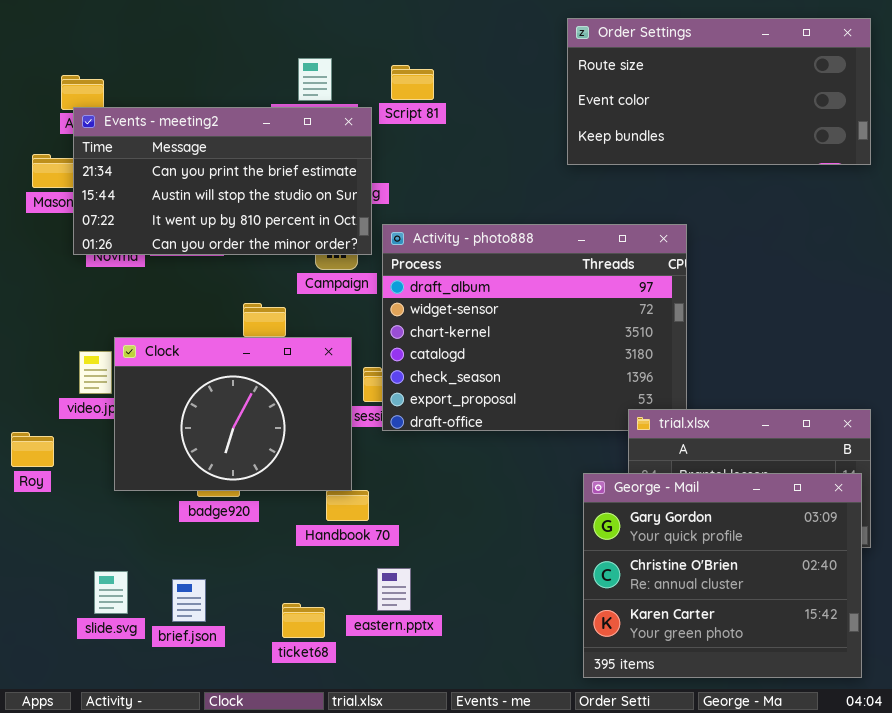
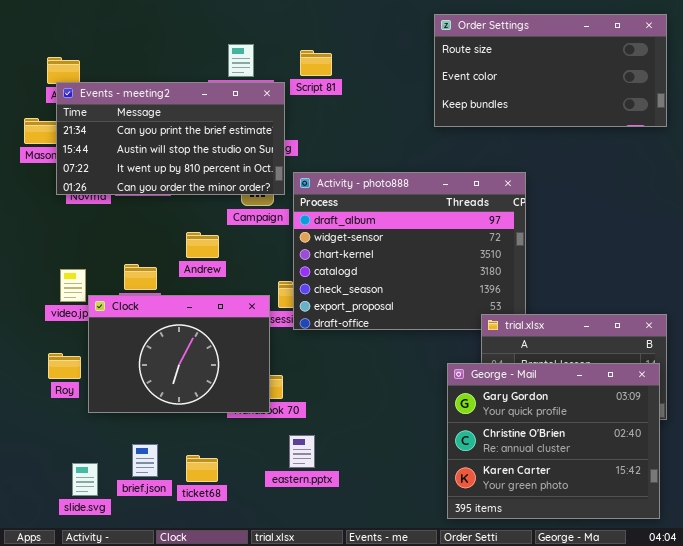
Clock: [114,337,352,491] -> [88,295,270,413], moved
Roy: [11,432,54,467] -> [48,353,81,379], moved
slide.svg: [94,571,128,614] -> [72,463,98,496], moved
ticket68: [282,603,325,638] -> [186,455,218,482], moved

